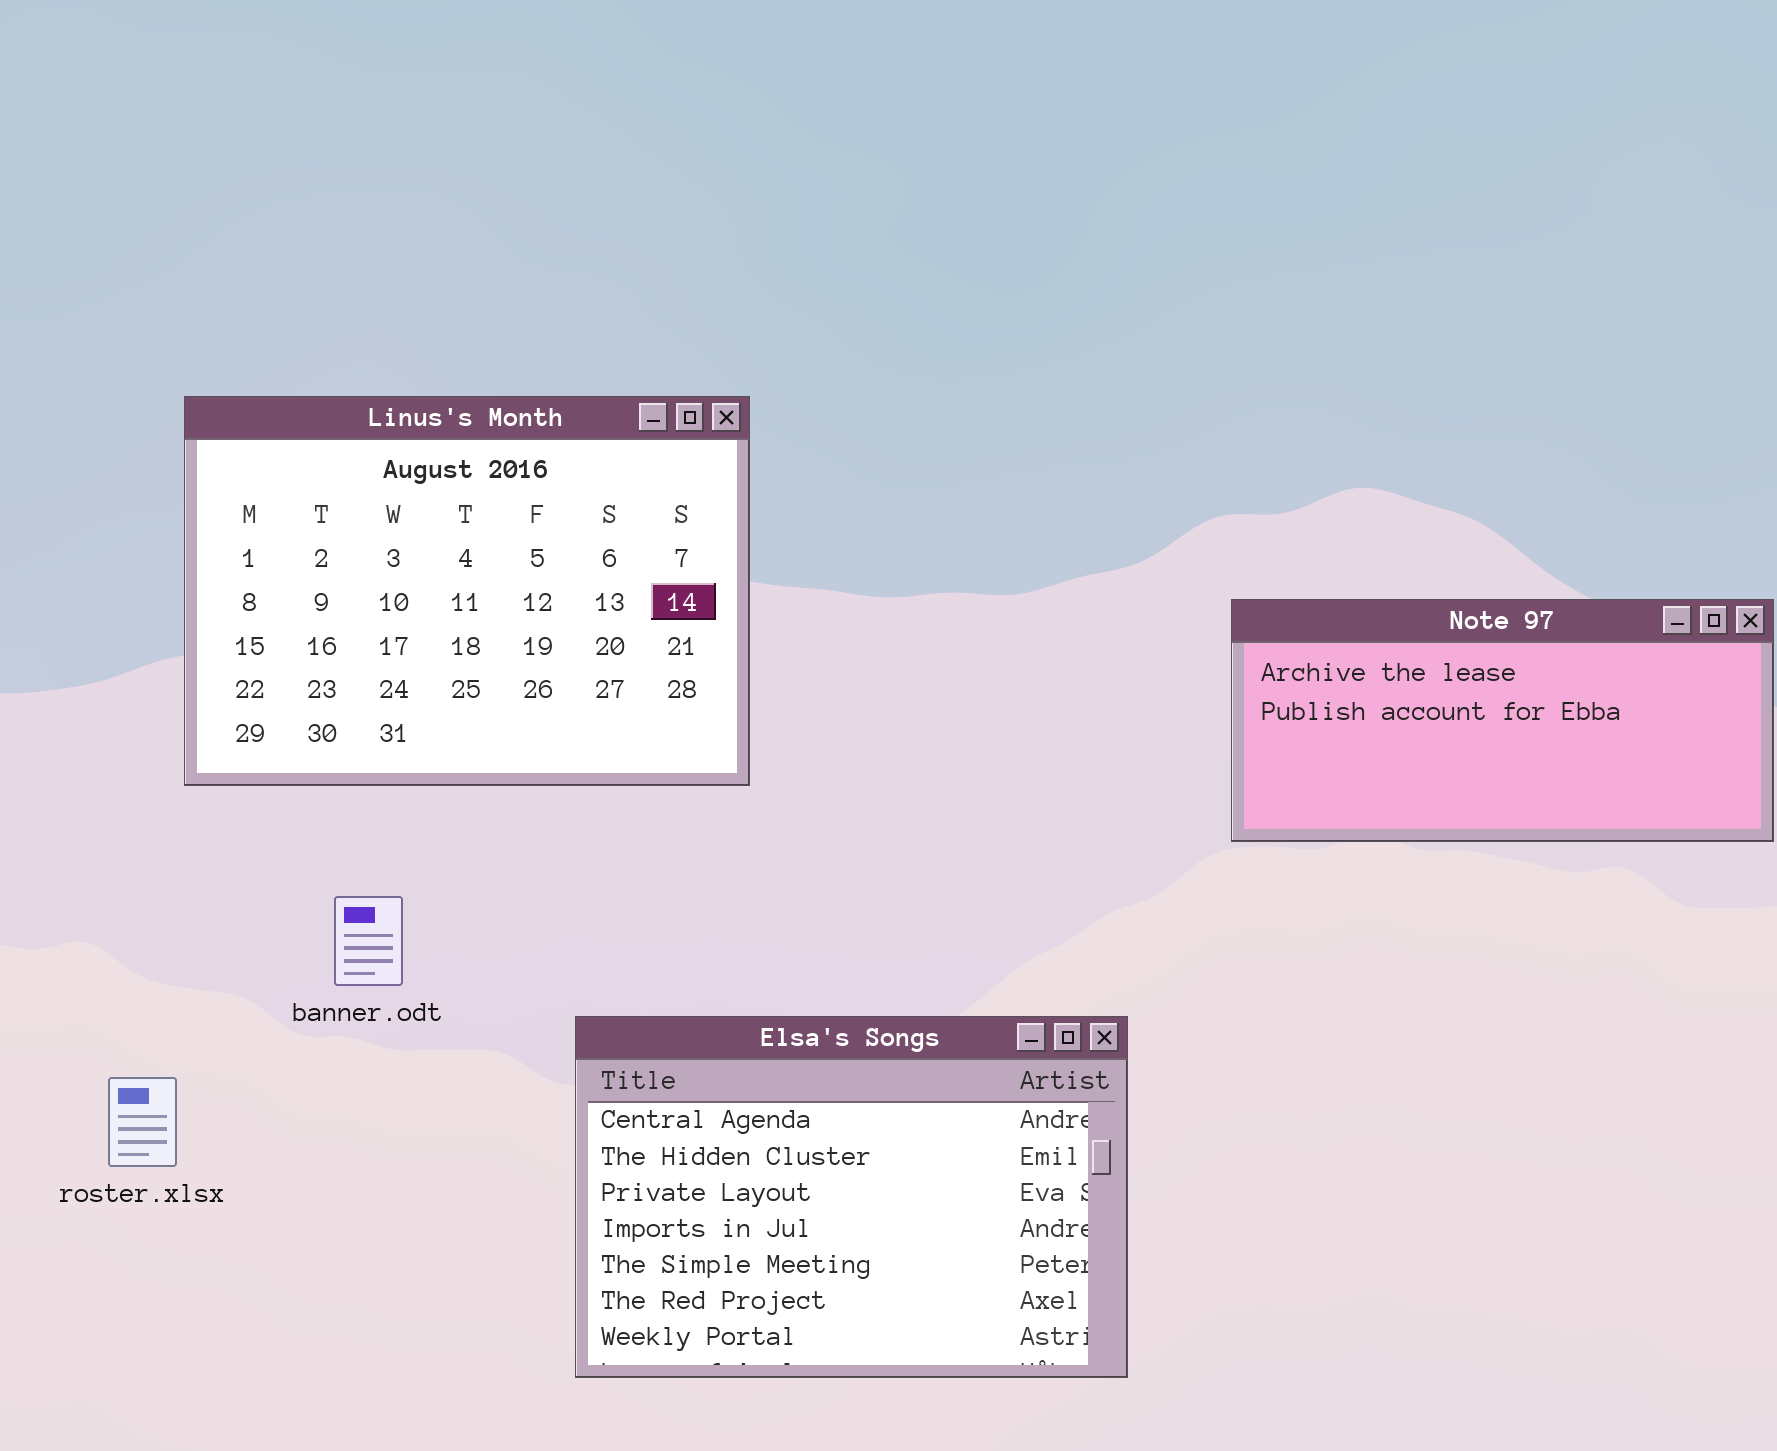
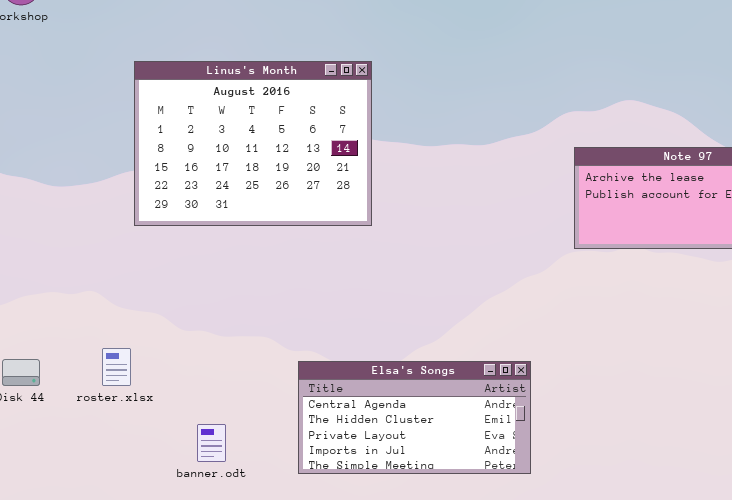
banner.odt: [334,896,403,986] -> [197,424,226,462], moved
Elsa's Songs: [575,1016,1128,1378] -> [298,361,531,474], resized

